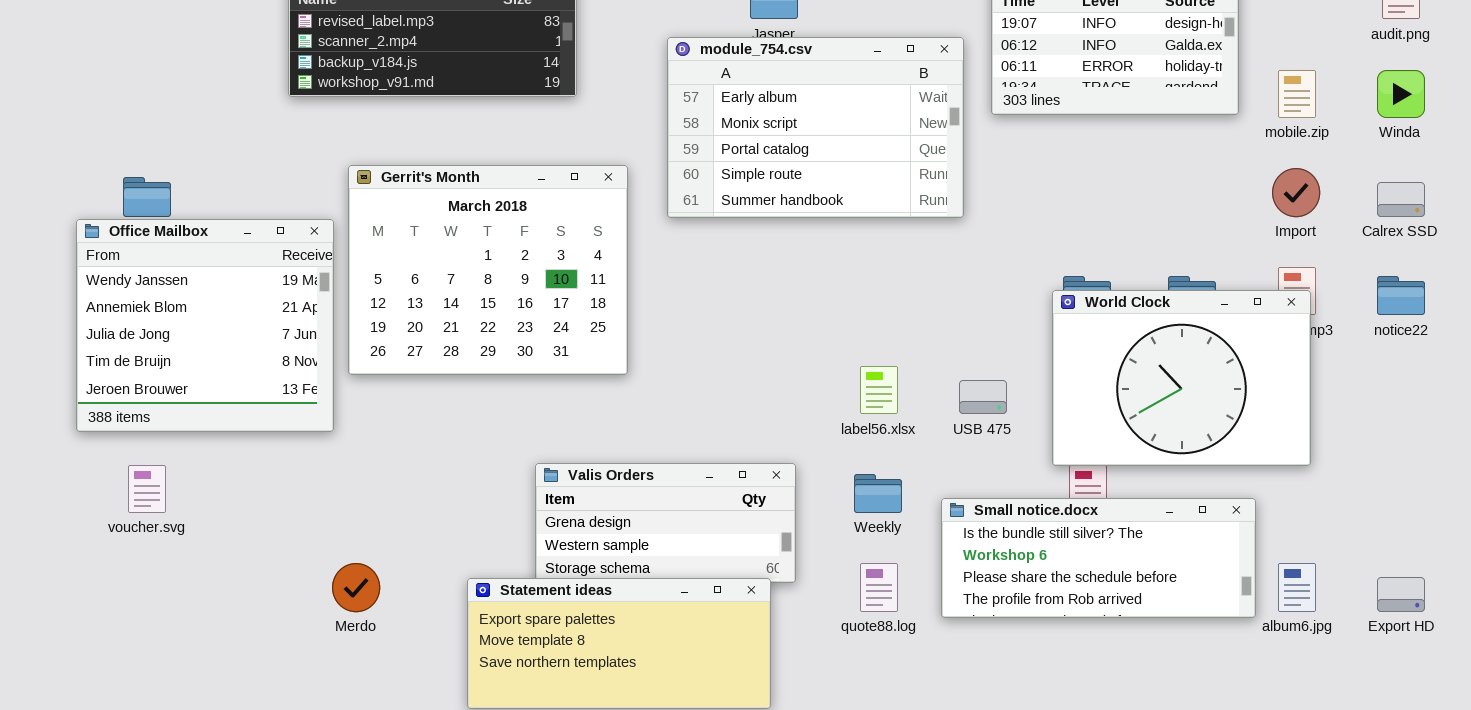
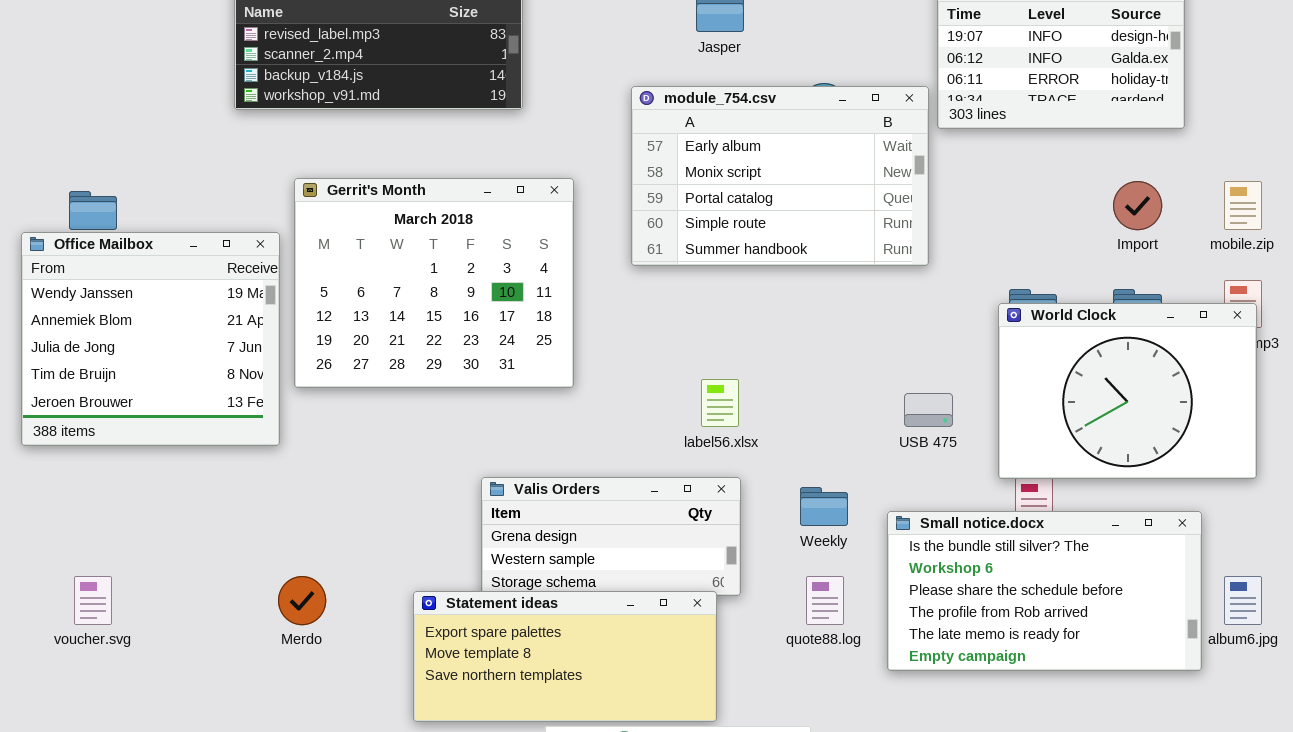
module_754.csv: [667,37,964,218] -> [631,86,929,266], moved
mobile.zip: [1278,70,1316,118] -> [1224,181,1262,230], moved
Import: [1272,168,1320,217] -> [1113,181,1162,230], moved
label56.xlsx: [860,366,898,414] -> [701,379,739,427], moved
voucher.svg: [128,465,166,513] -> [74,576,112,625], moved
Small notice.docx: [941,498,1256,618] -> [887,511,1202,671], resized

